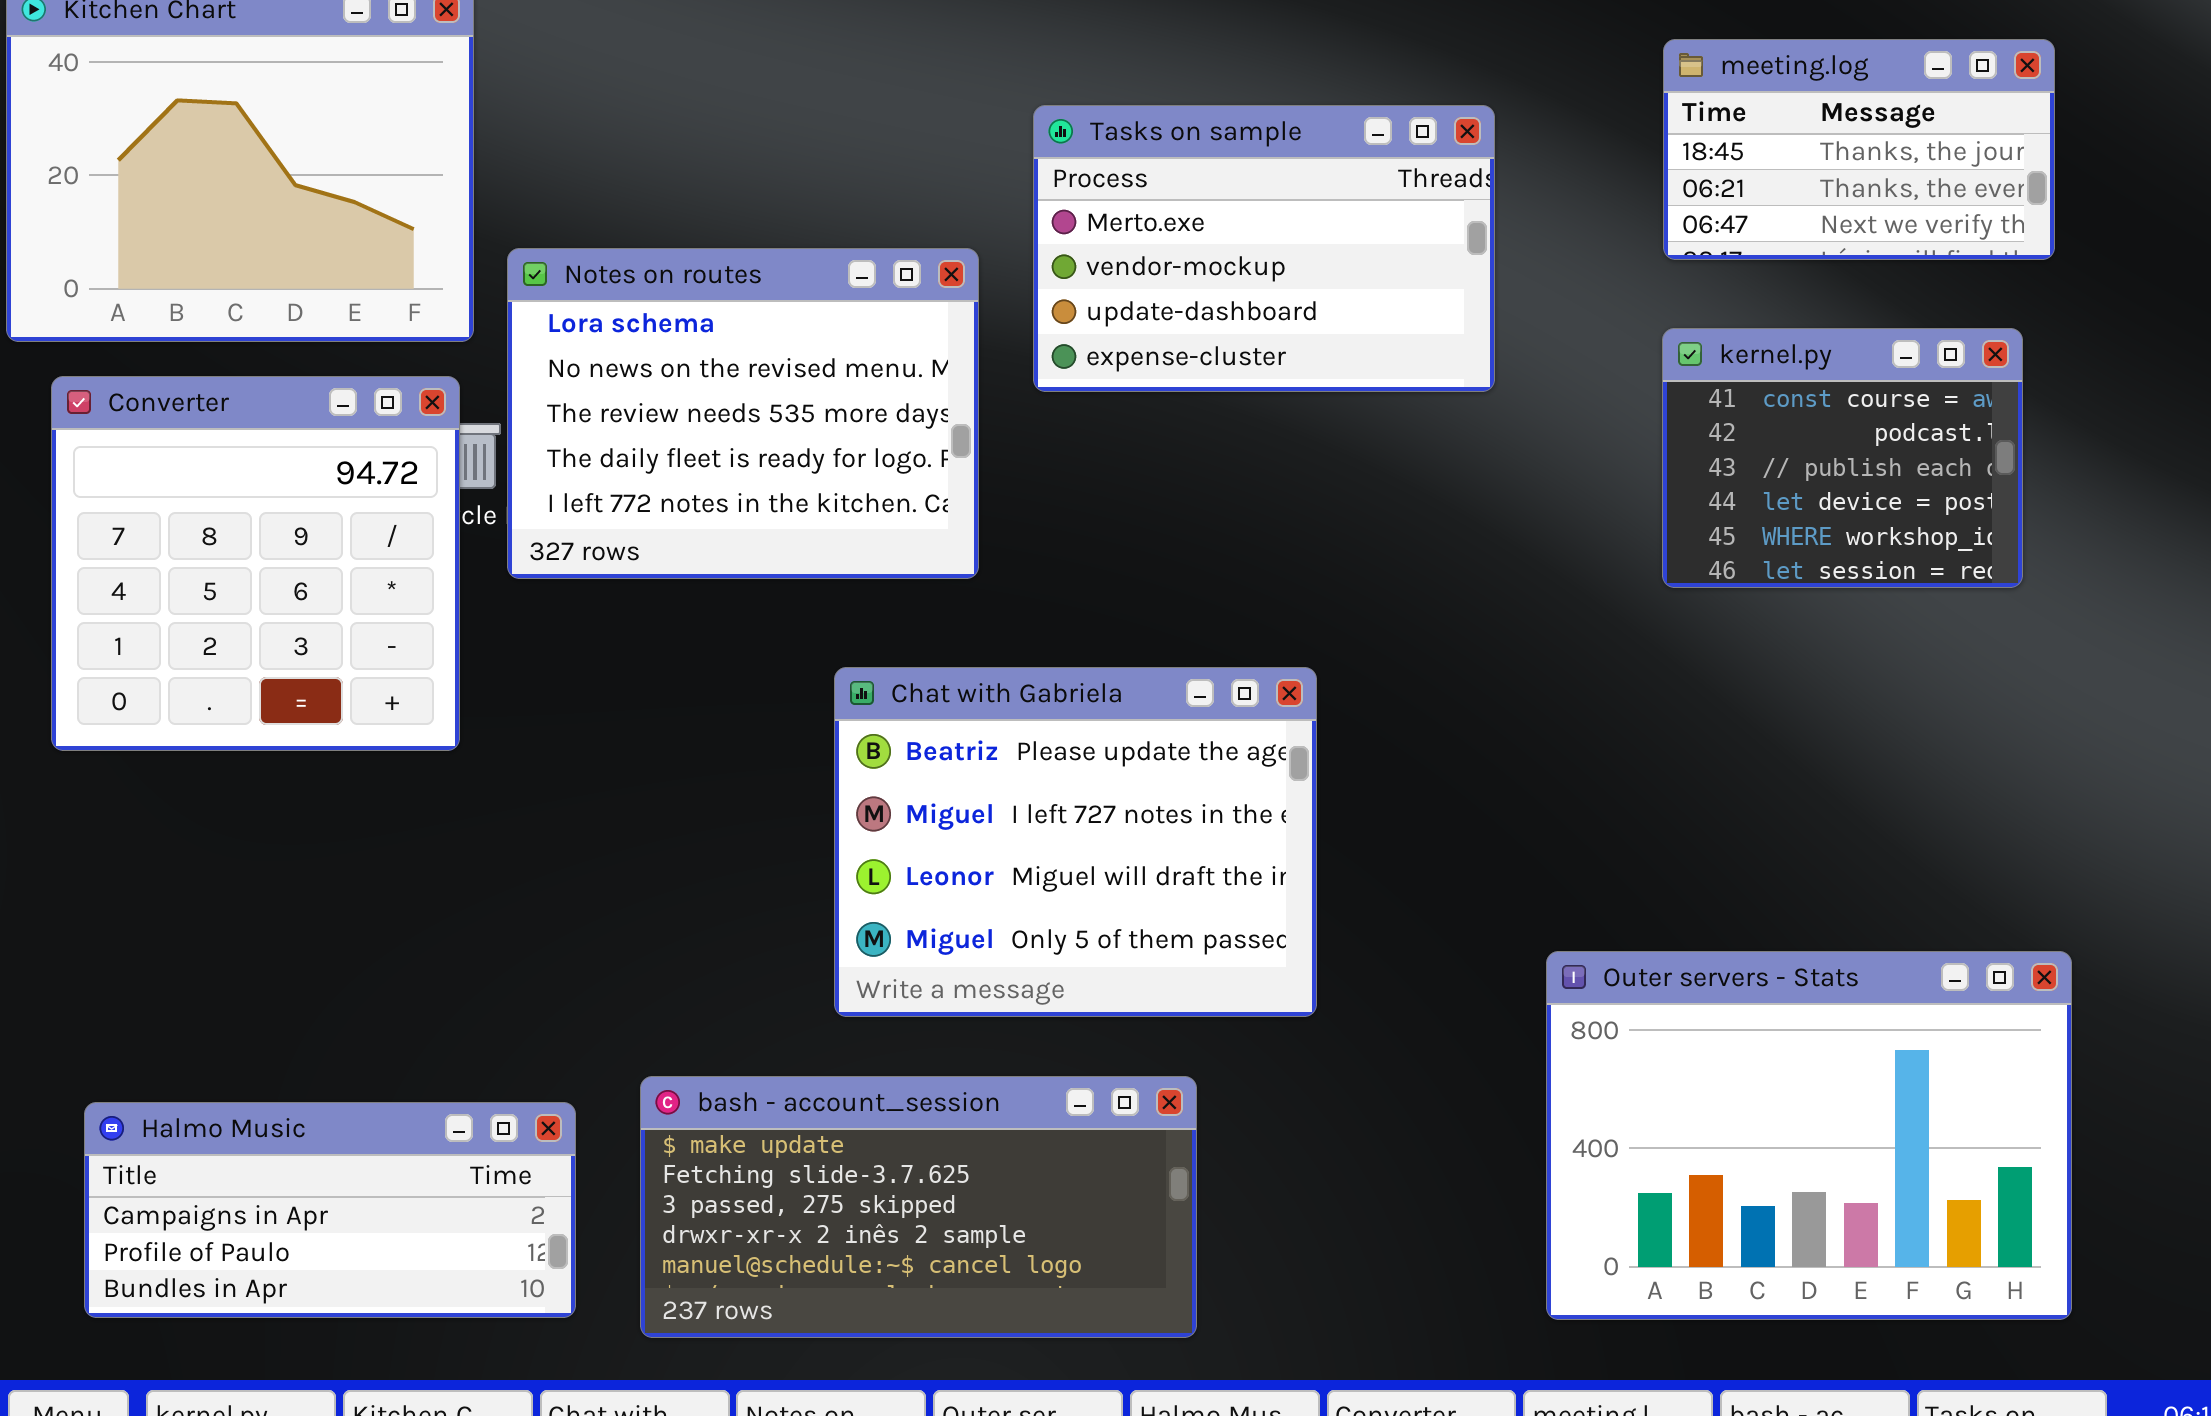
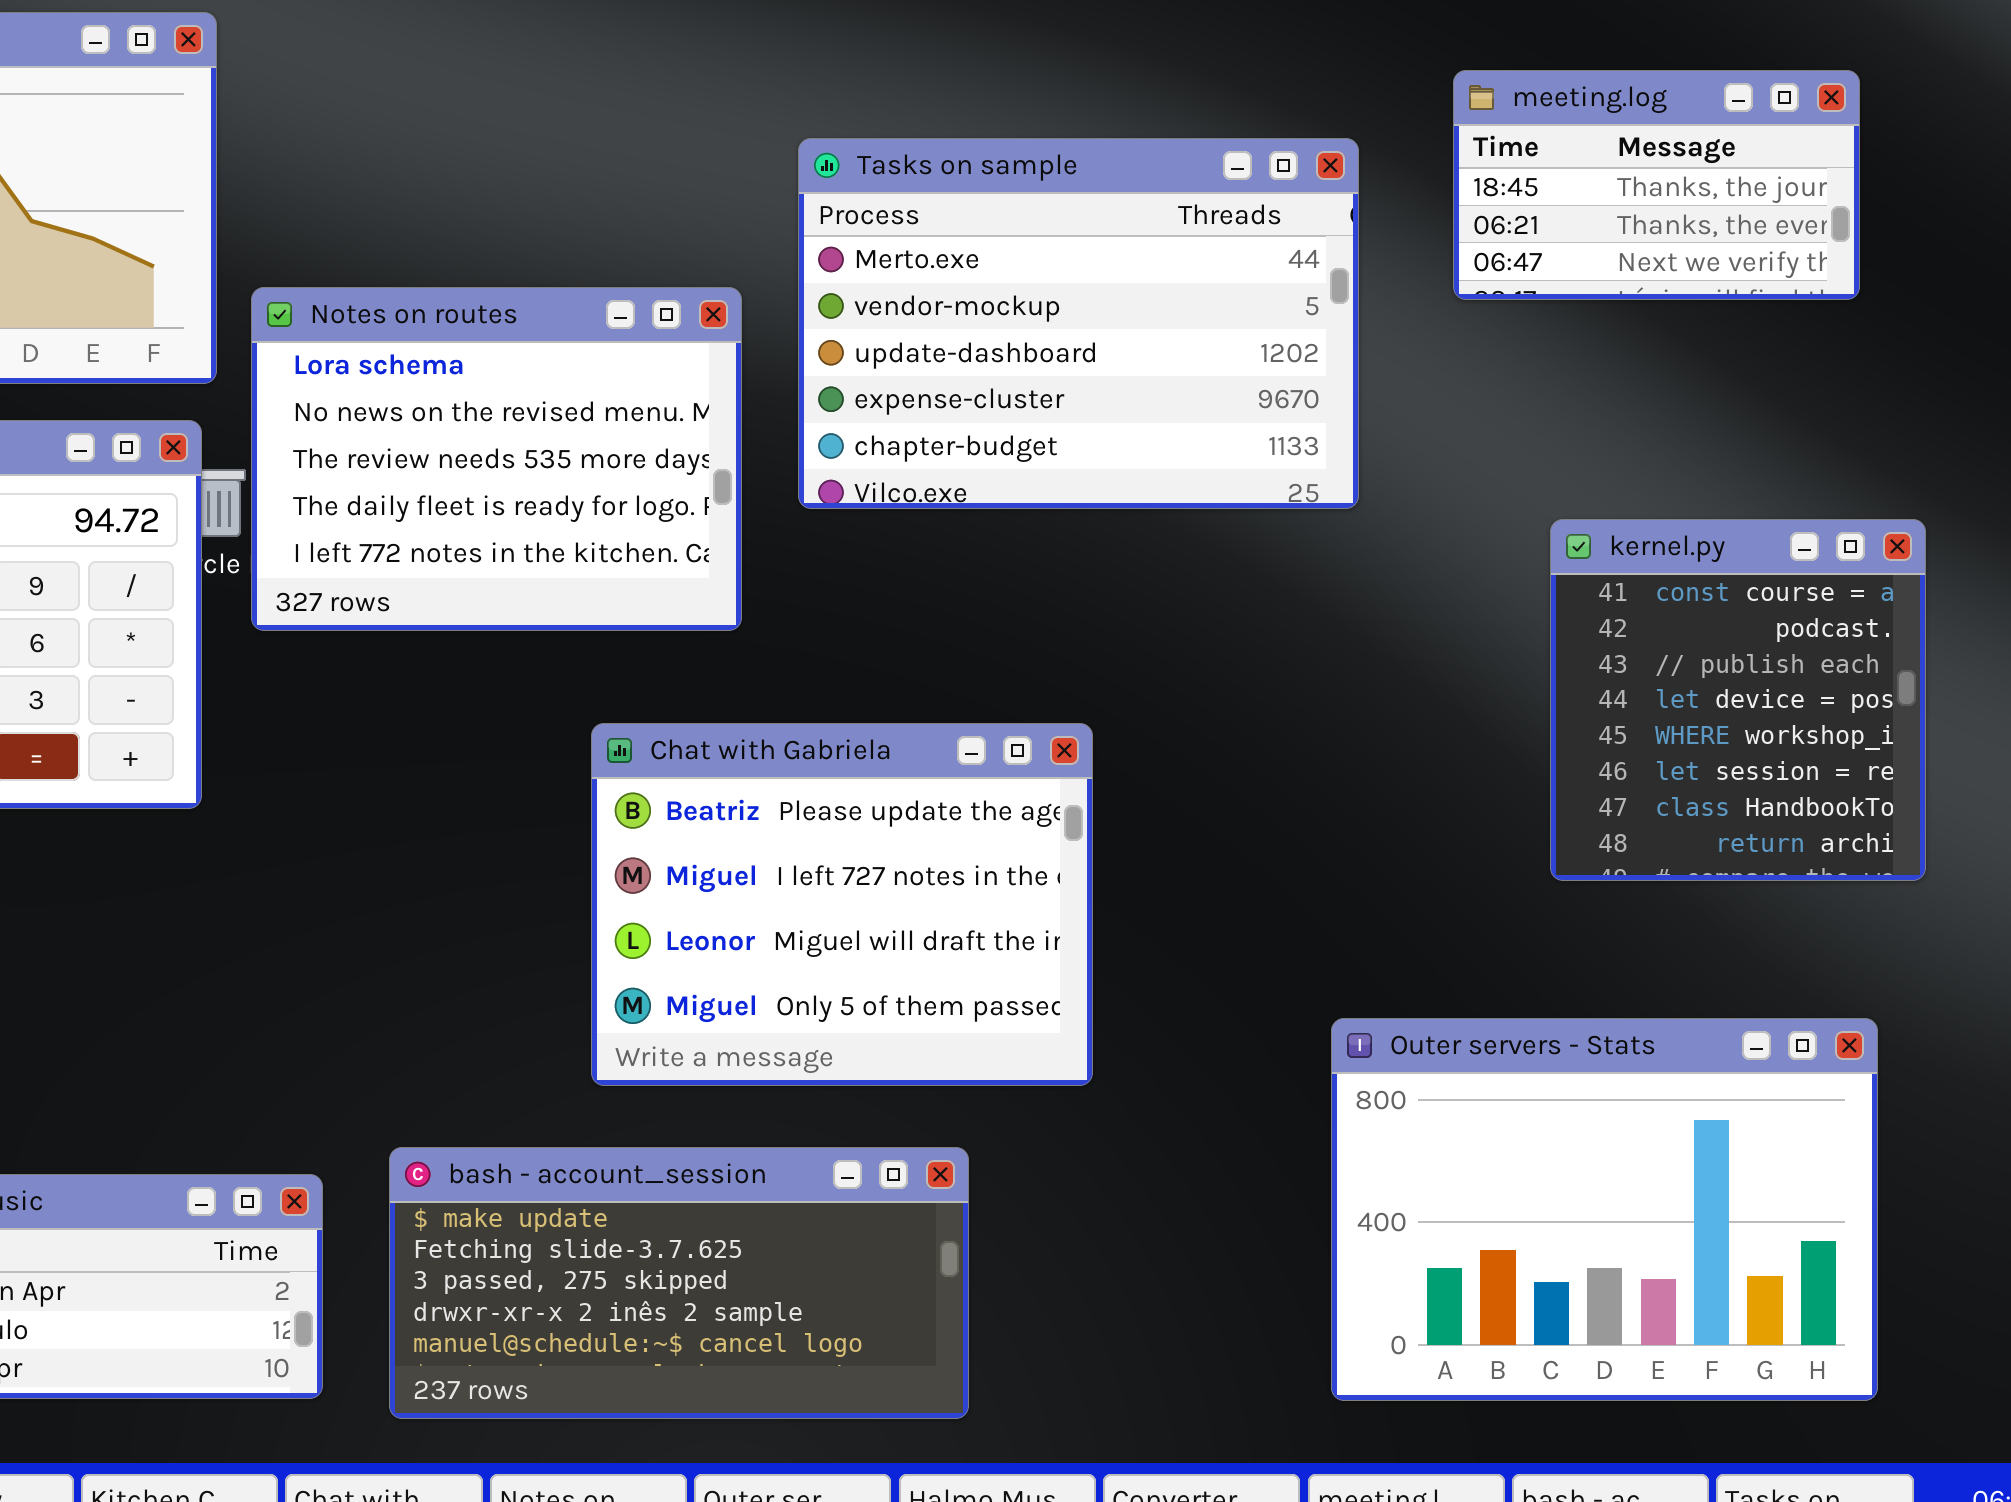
Tasks on sample: [1033,105,1495,392] -> [798,138,1359,509], resized
kernel.py: [1662,328,2023,588] -> [1550,519,1926,881], moved, resized

